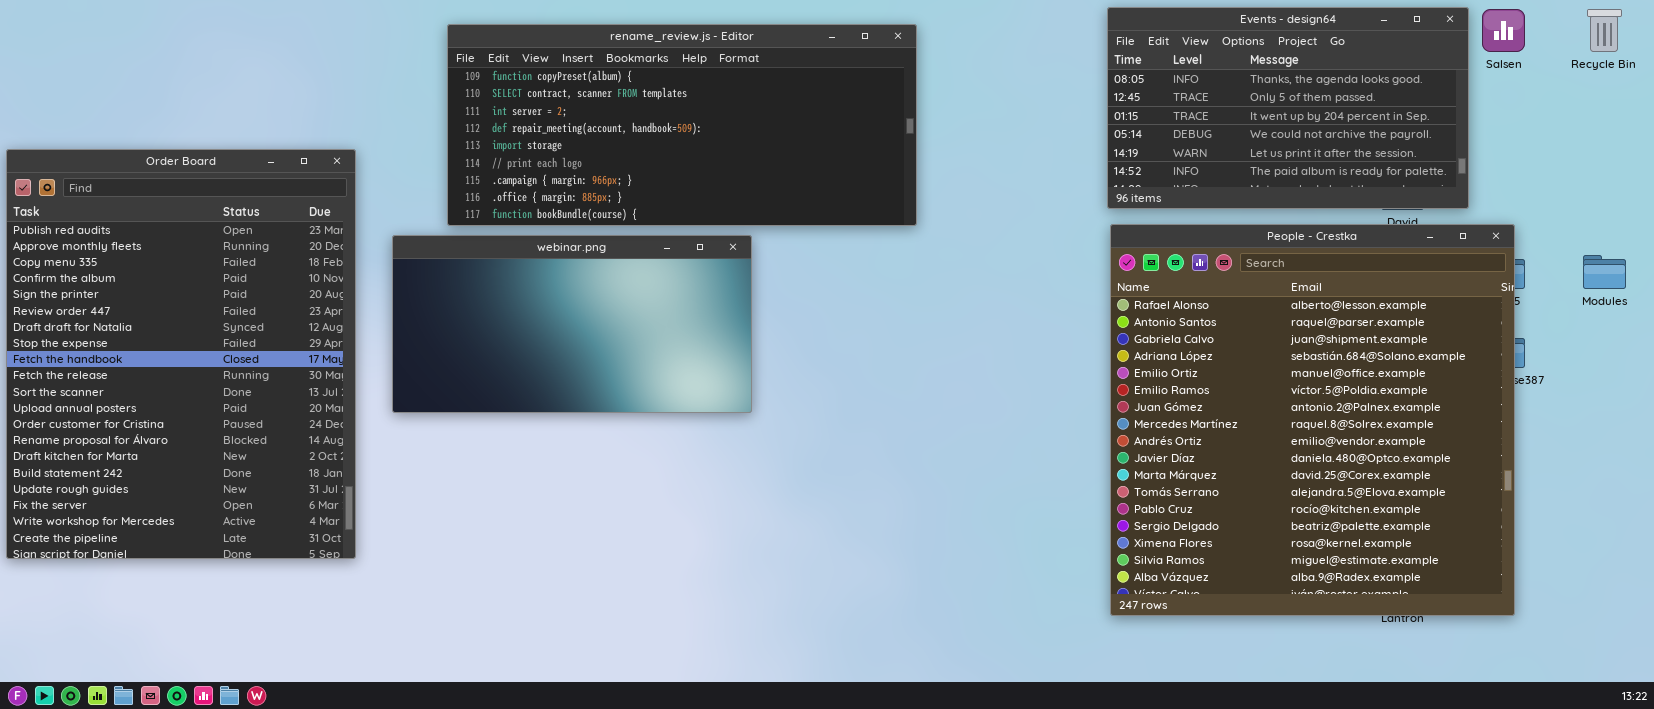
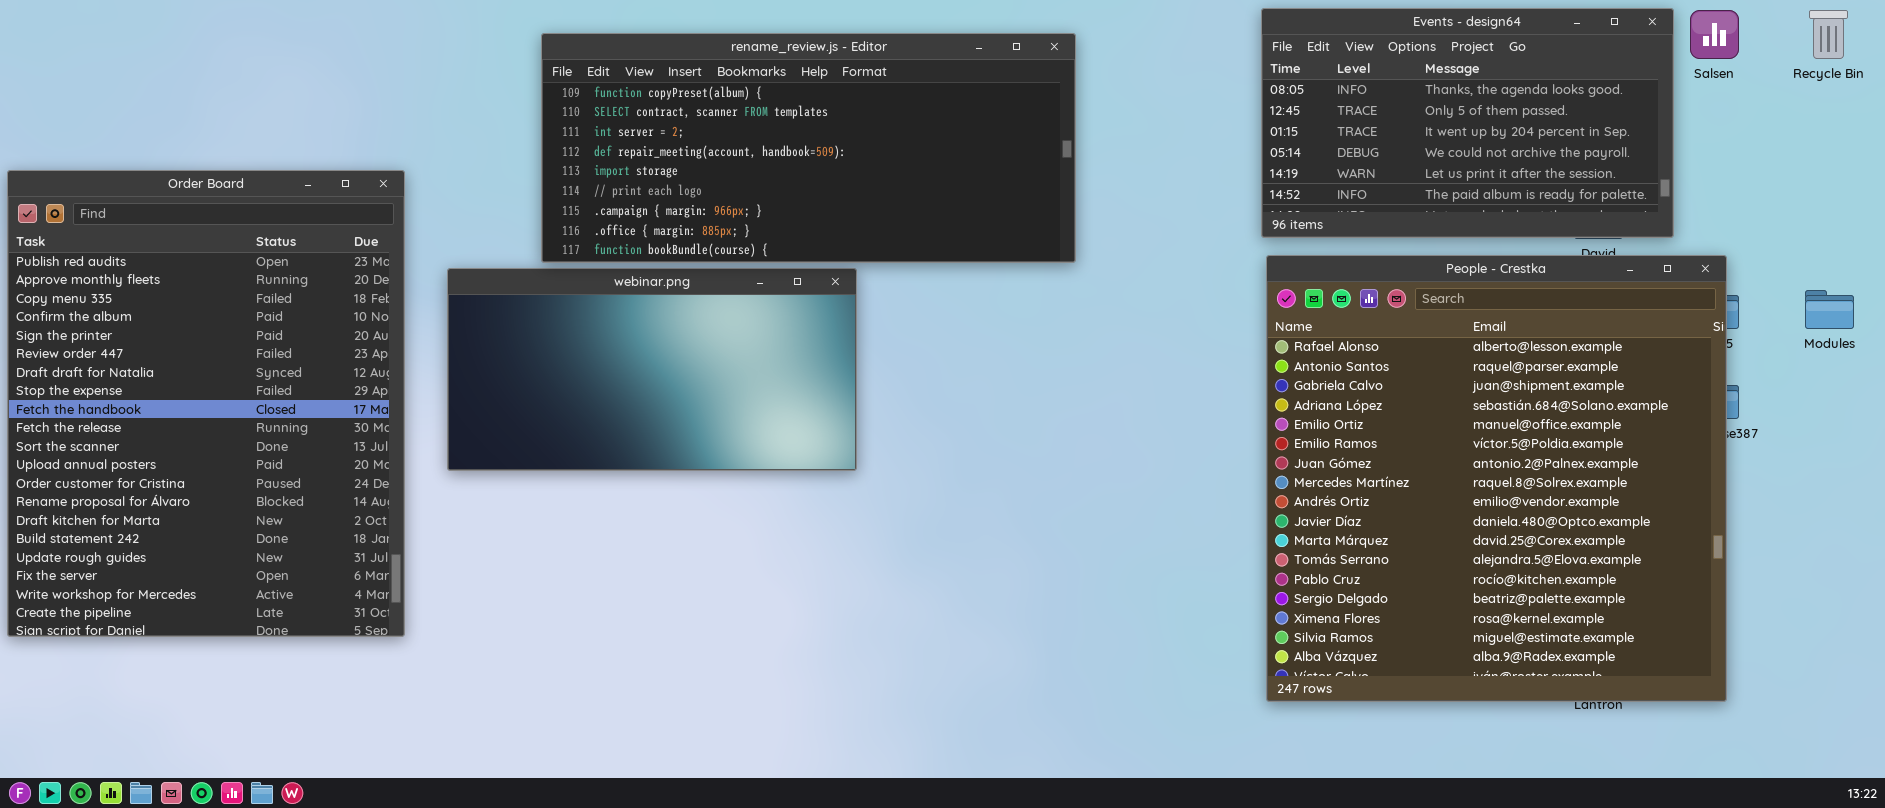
rename_review.js - Editor: [447,24,917,226] -> [541,33,1076,263], moved

